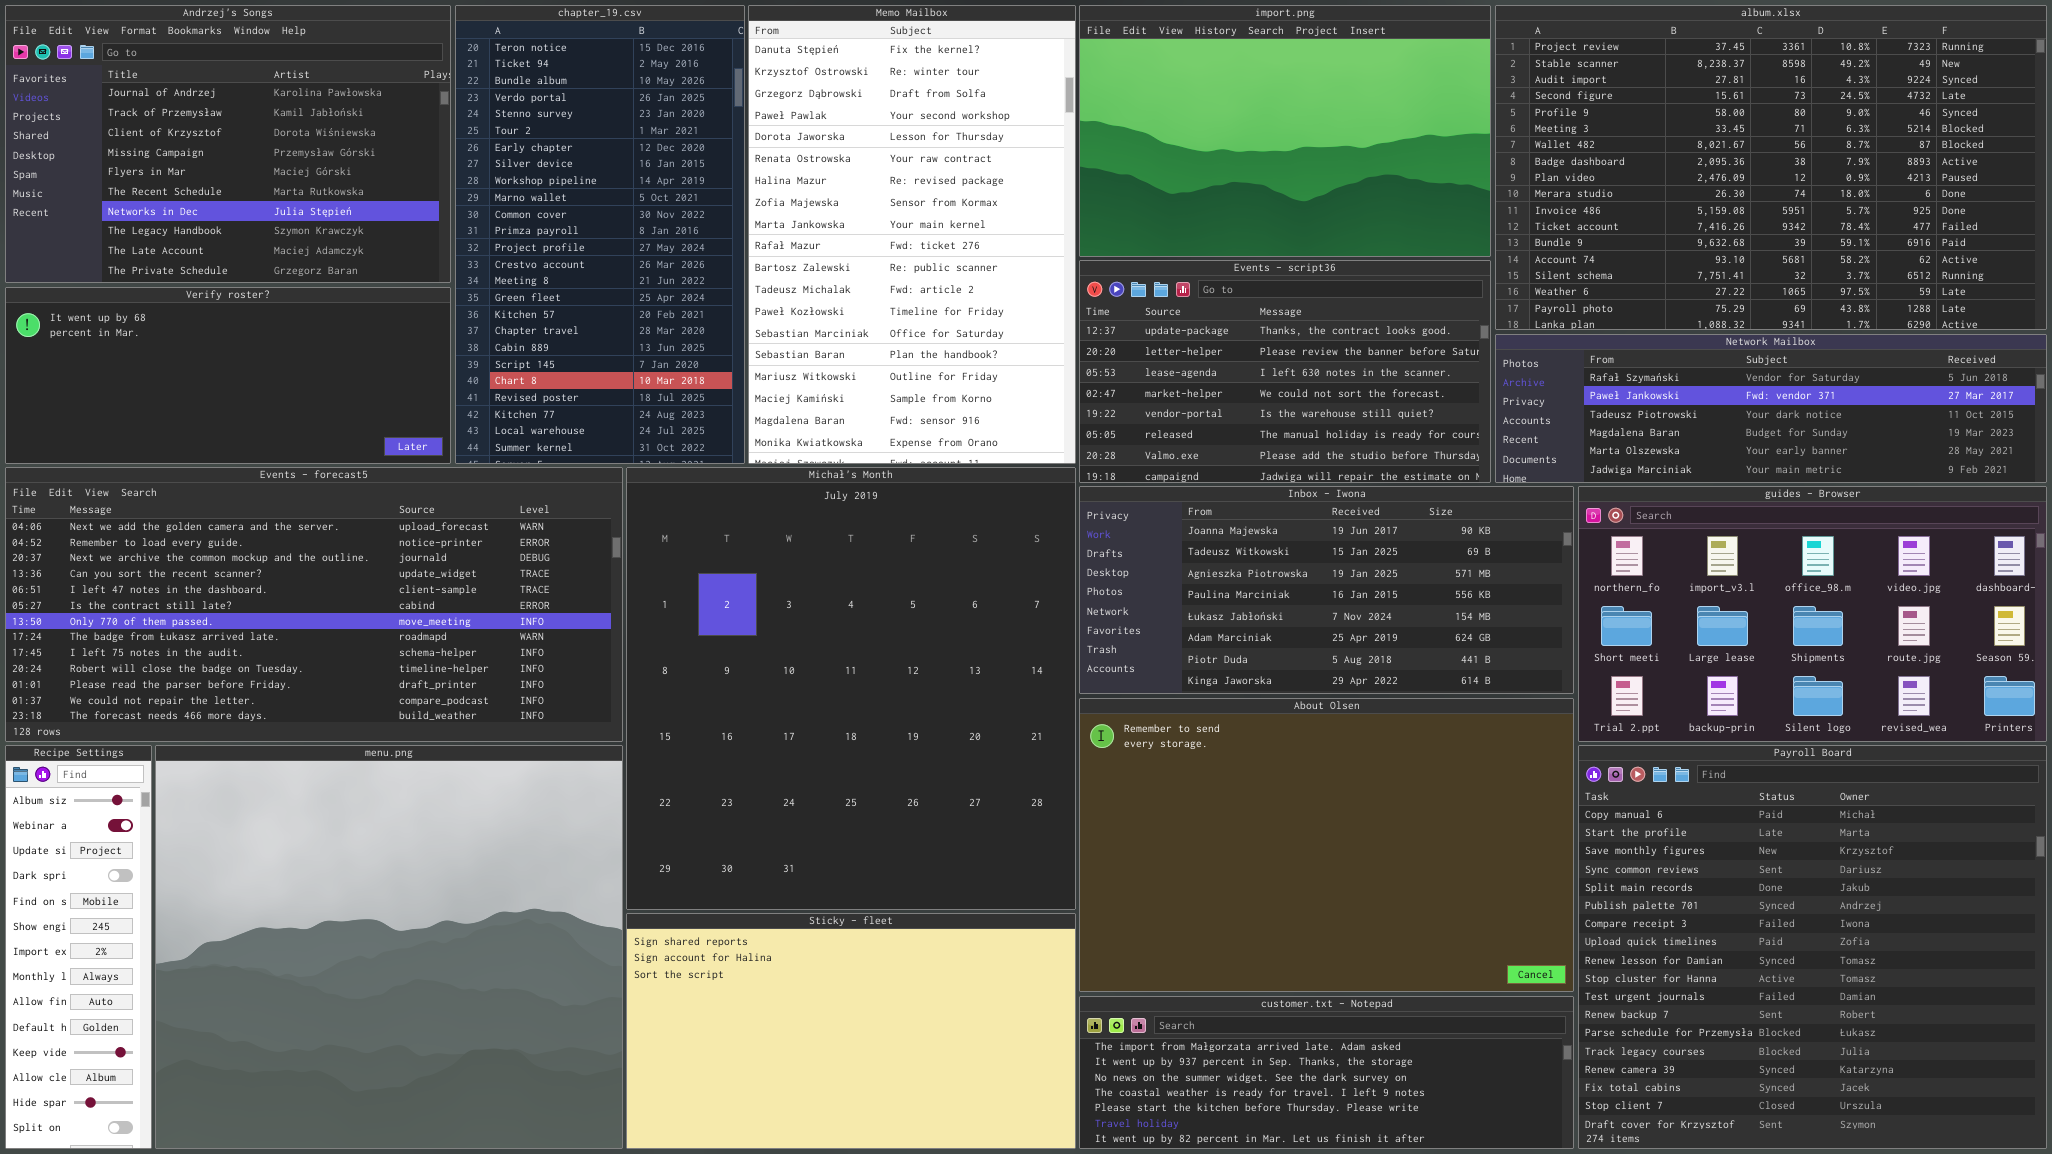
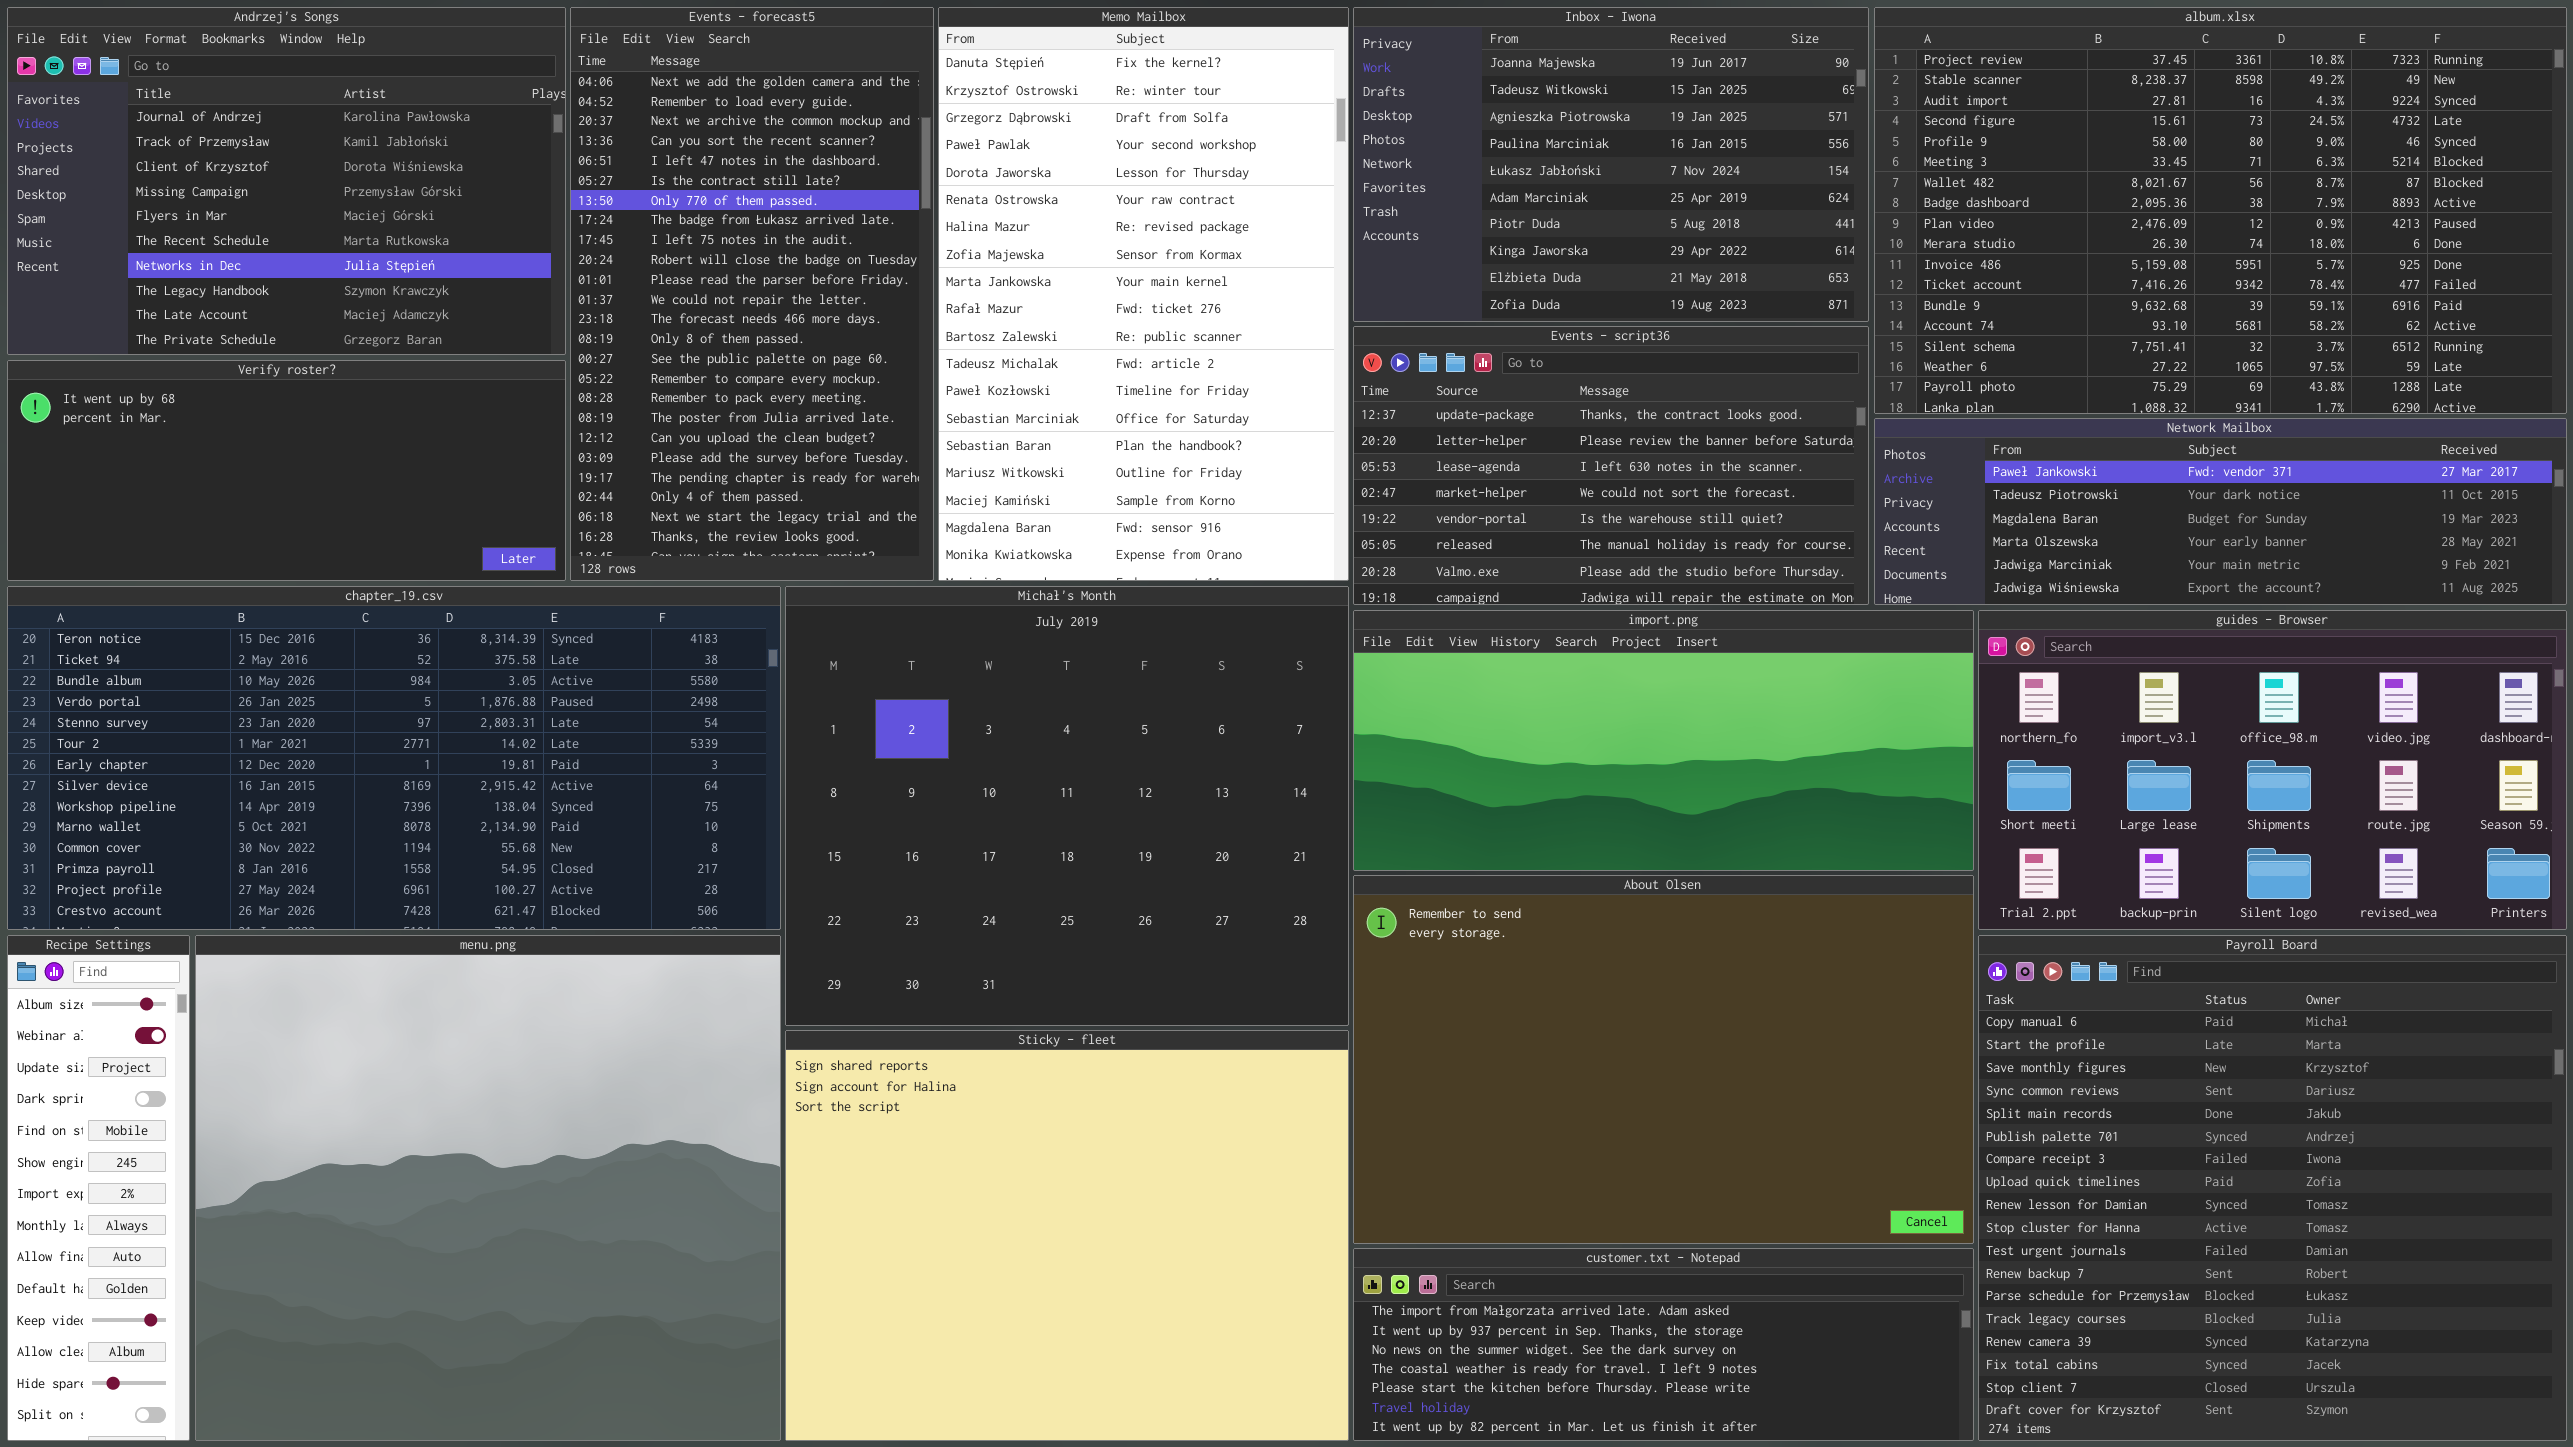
chapter_19.csv: [455,5,745,464] -> [7,586,781,930], moved, resized
import.png: [1079,5,1491,257] -> [1353,610,1974,871], moved, resized
Network Mailbox: [1495,334,2047,483] -> [1874,418,2567,605], scrolled down 1 row
Events - forecast5: [5,467,623,742] -> [570,7,934,581], moved, resized
Michał's Month: [626,467,1076,910] -> [785,586,1349,1026], resized
Inbox - Iwona: [1079,486,1574,694] -> [1353,7,1869,322], moved, resized
Sticky - fleet: [626,913,1076,1149] -> [785,1030,1349,1441], resized

